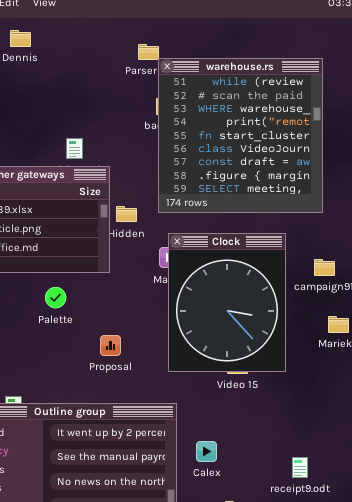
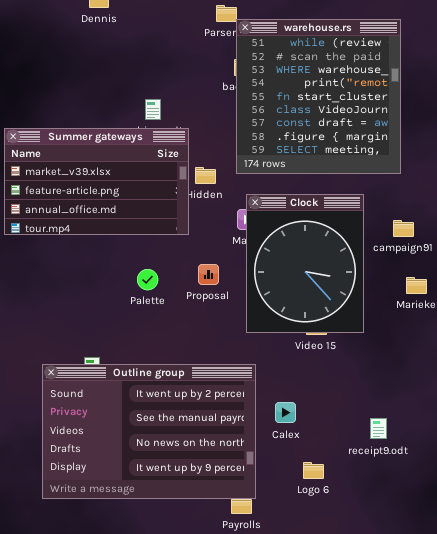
Palette: [45,287,66,308] -> [137,269,158,290], moved
Proposal: [100,335,121,356] -> [198,264,219,285], moved

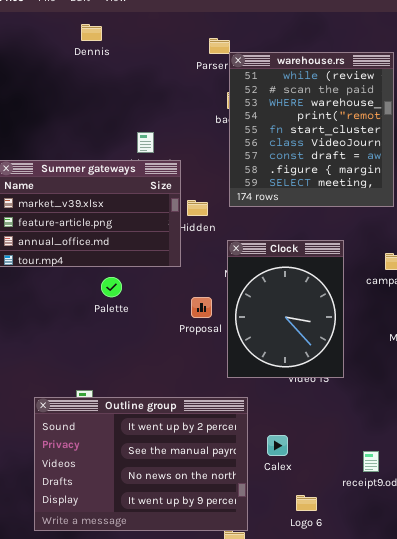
Clock: [246,194,364,333] -> [227,240,344,378], moved
Palette: [137,269,158,290] -> [101,277,122,297], moved

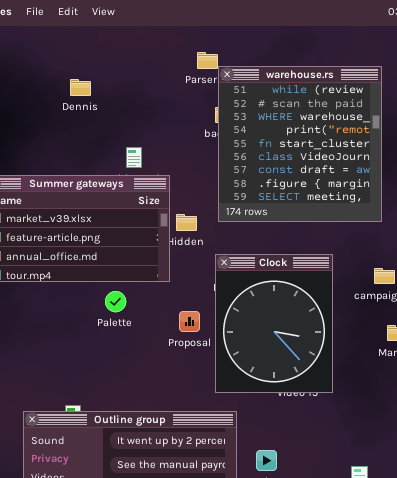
Dennis: [81,24,102,41] -> [70,79,91,96], moved
Palette: [101,277,122,297] -> [105,291,126,312], moved

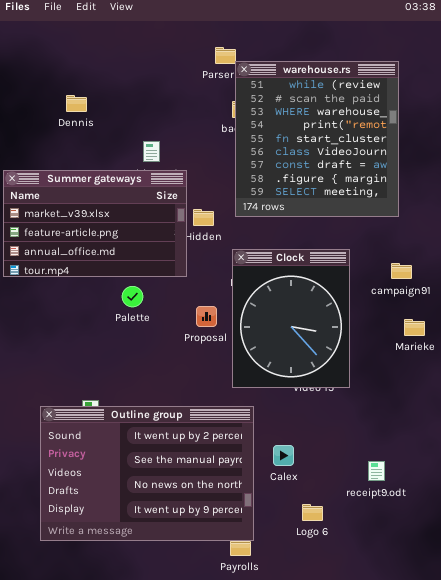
Dennis: [70,79,91,96] -> [66,95,87,112], moved

